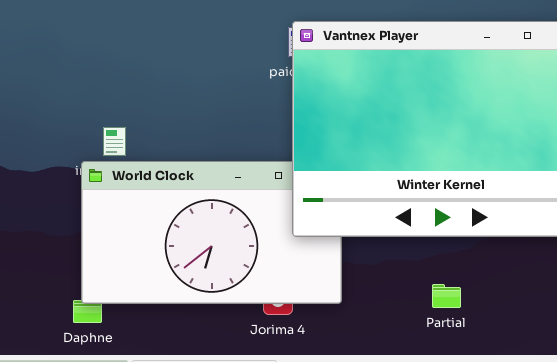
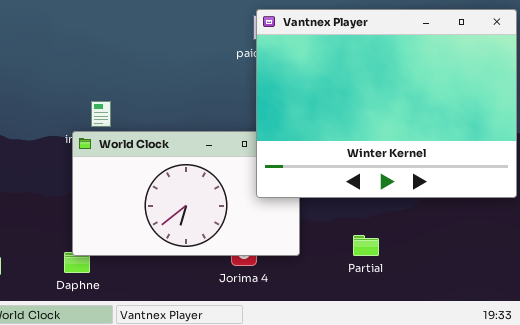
Partial: [432,284,461,308] -> [353,235,379,256], moved

